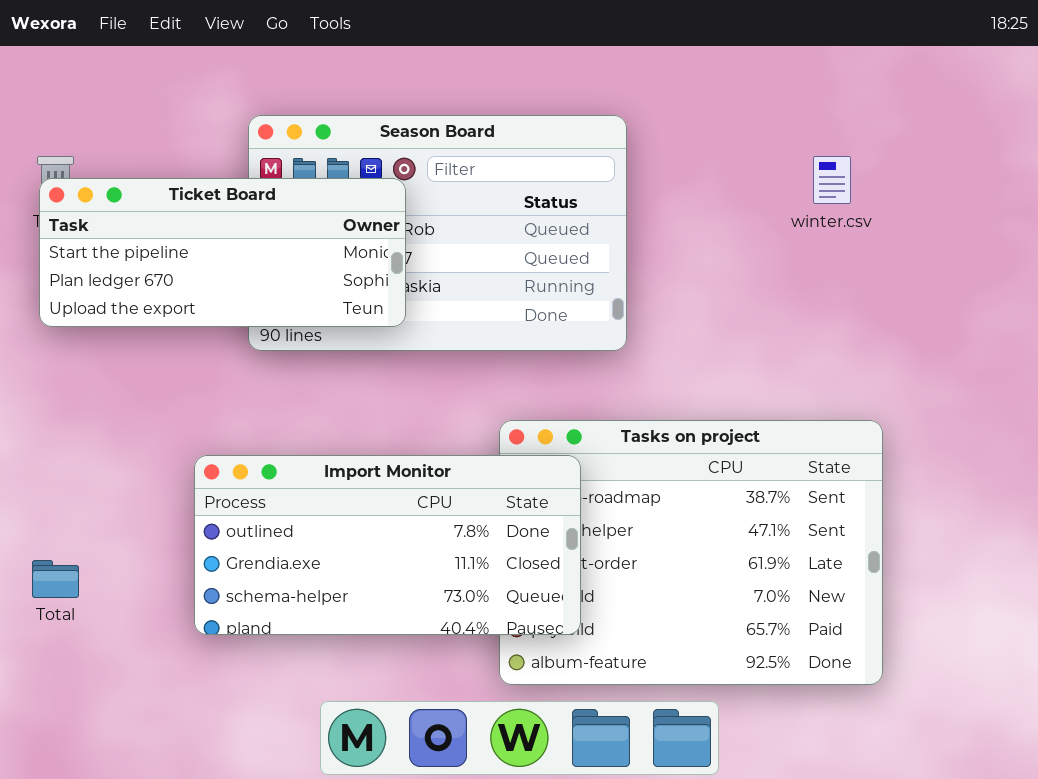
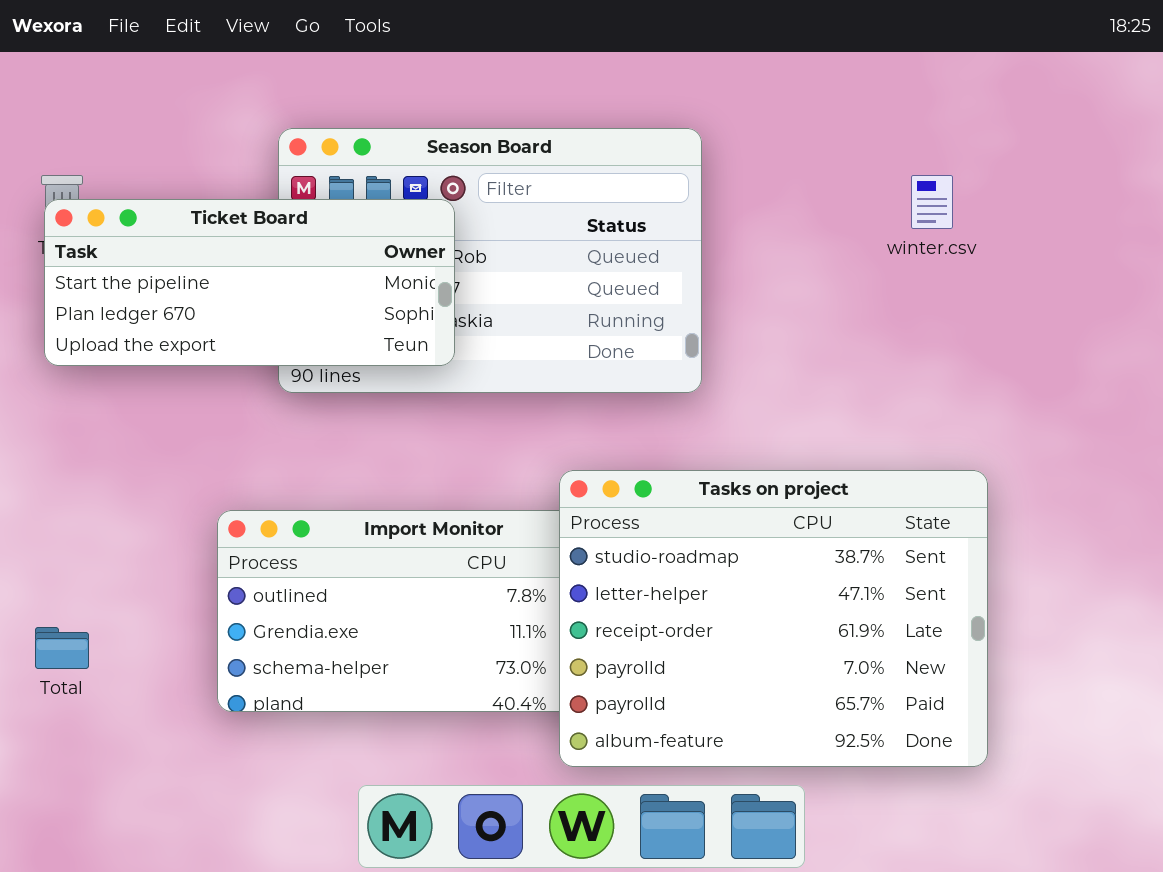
Tasks on project: [499,420,883,685] -> [559,470,988,767], raised

